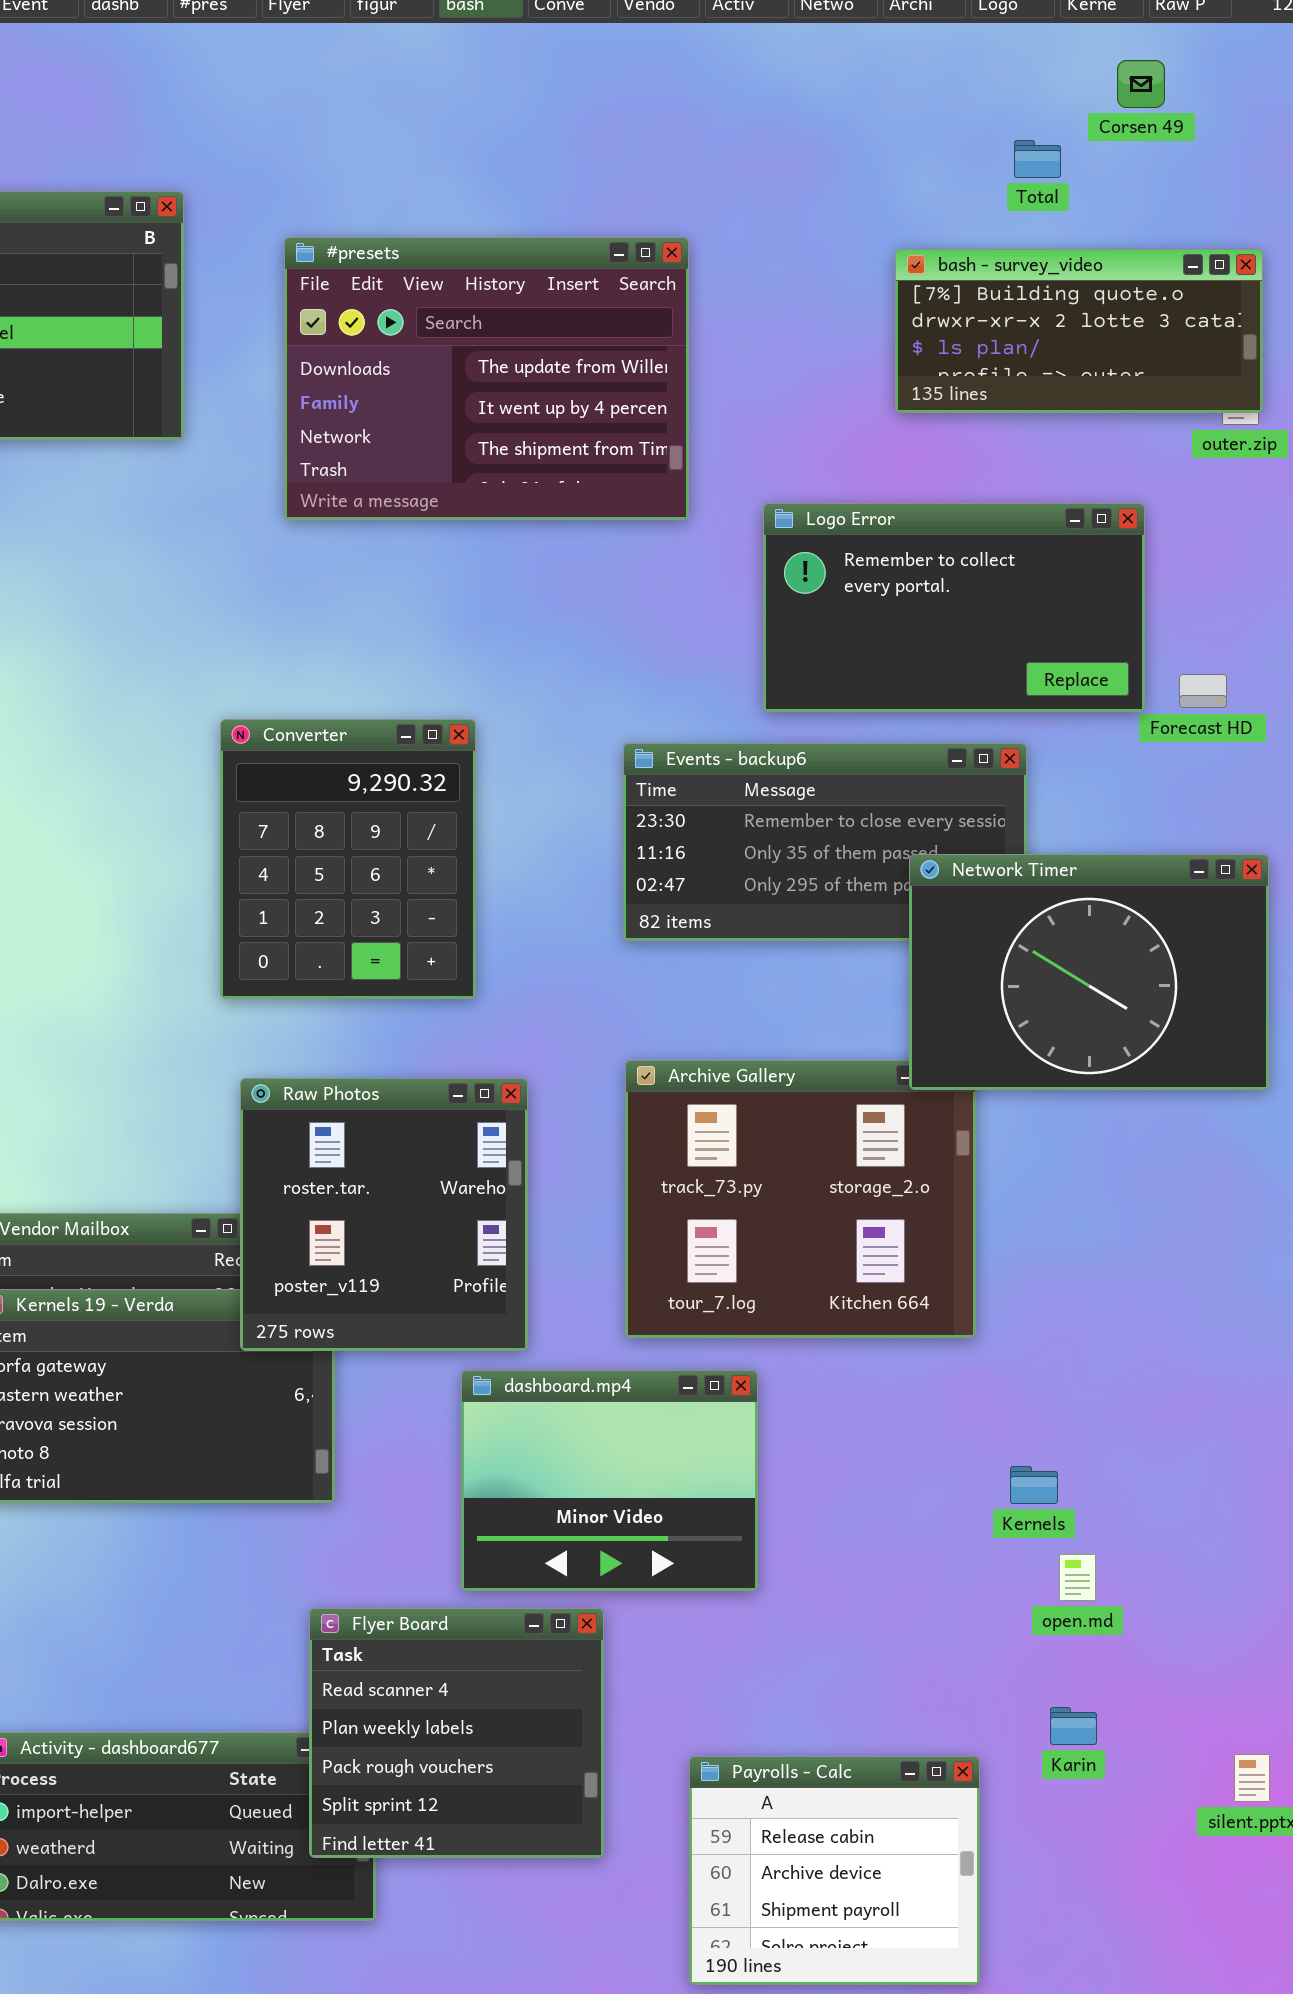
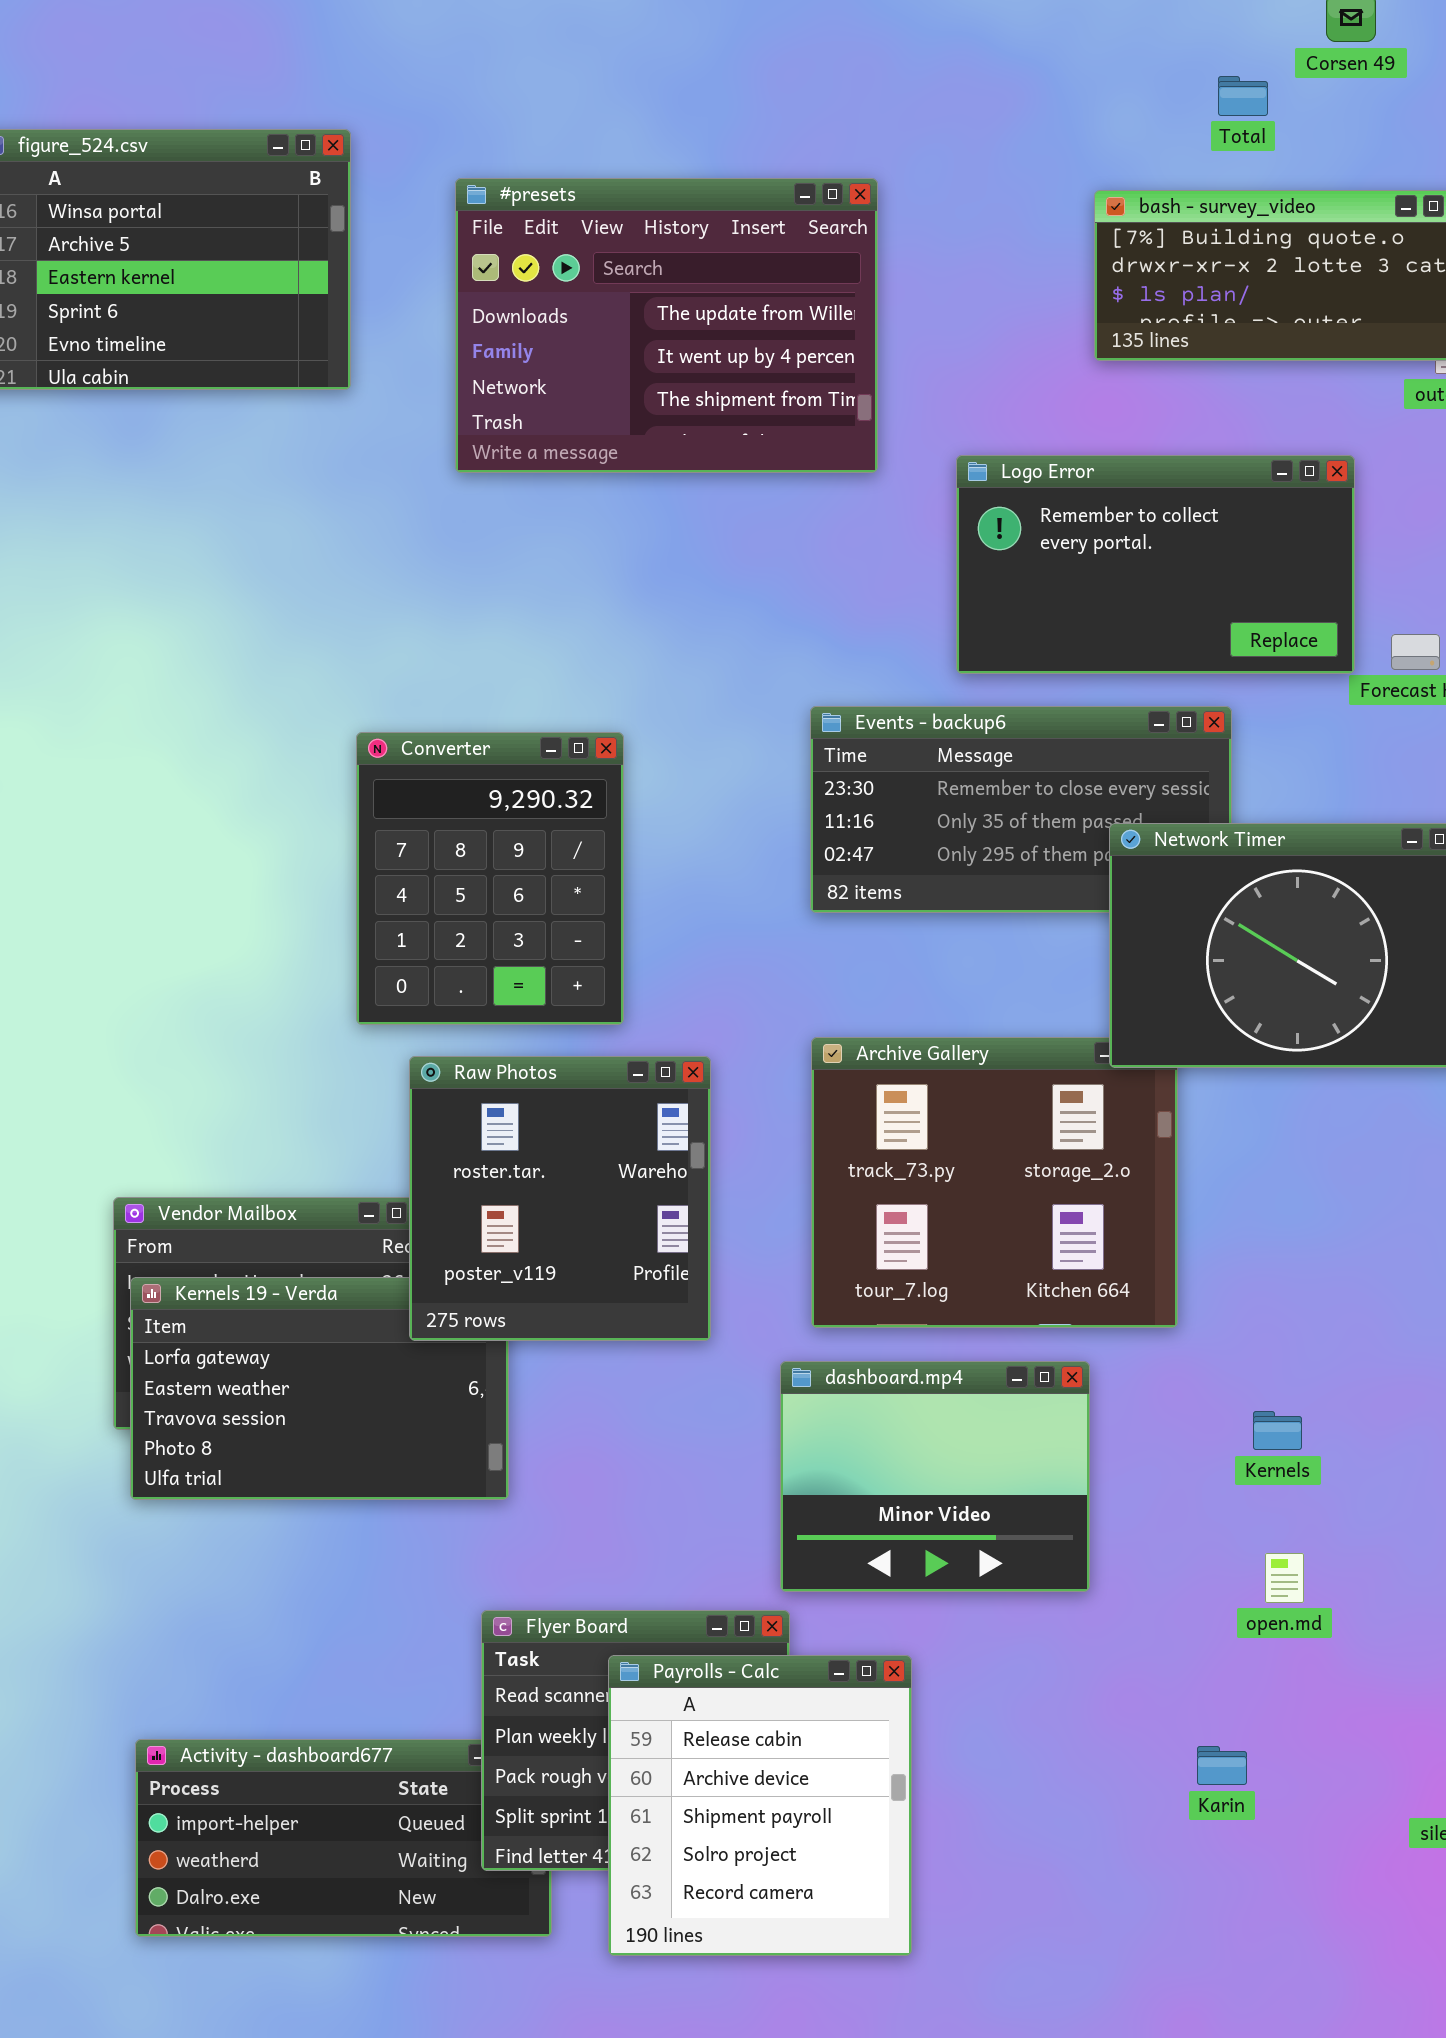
Converter: [220,719,476,999] -> [356,732,624,1025], moved
dashboard.mp4: [461,1370,758,1591] -> [780,1361,1090,1592], moved
Kernels: [1010,1466,1058,1504] -> [1253,1411,1302,1450], moved
Karin: [1050,1707,1097,1745] -> [1197,1746,1247,1785], moved
Payrolls - Calc: [689,1756,980,1985] -> [608,1655,912,1956], moved, resized

